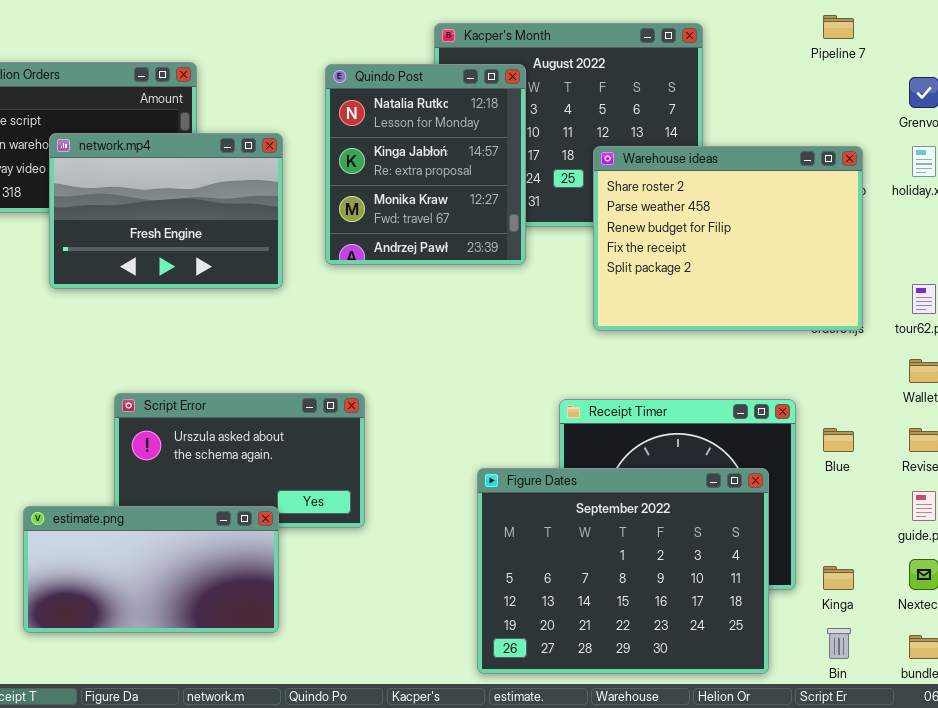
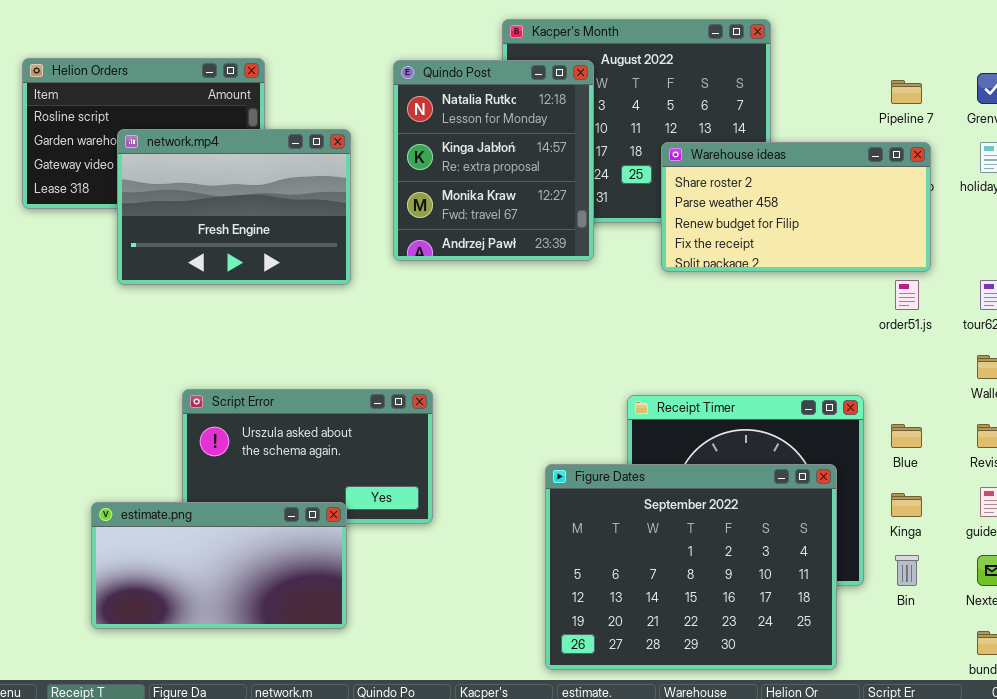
Pipeline 7: [823,15,854,39] -> [891,80,922,104], moved
Warehouse ideas: [593,146,863,331] -> [661,142,931,272], resized
Kinga: [823,566,854,590] -> [891,493,922,517], moved
Bin: [827,628,851,659] -> [895,555,919,586], moved

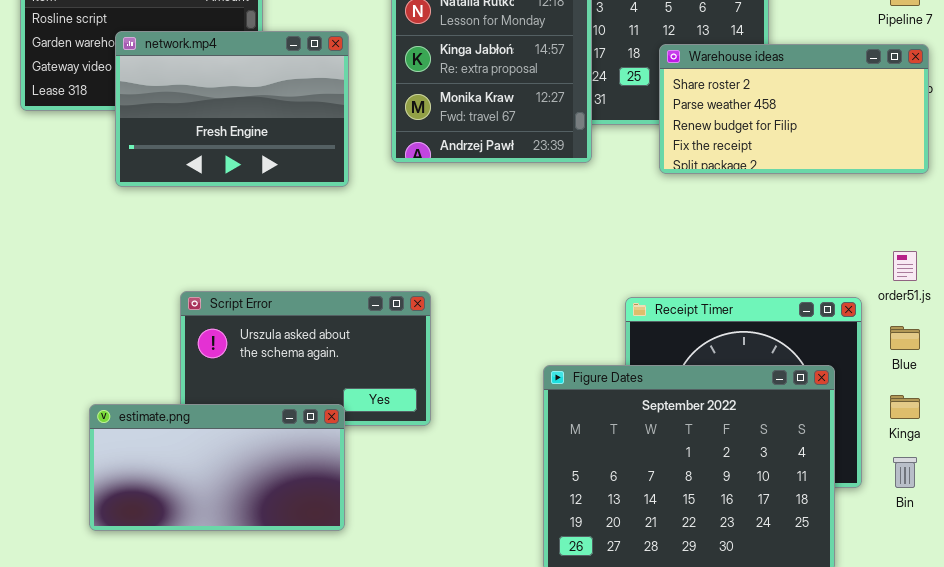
order51.js: [895,280,919,310] -> [893,251,917,281], moved

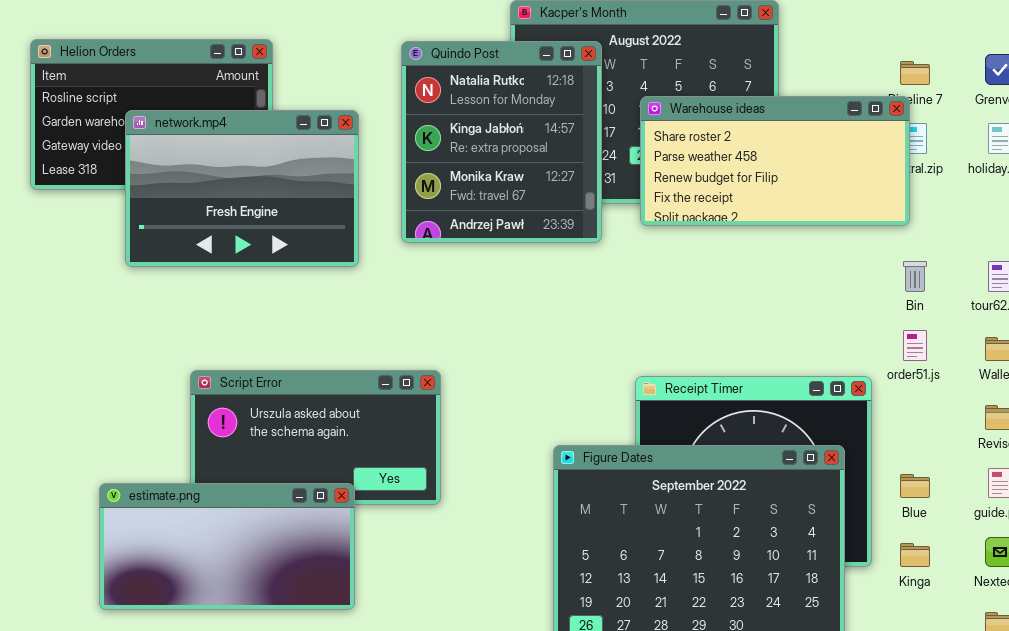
Warehouse ideas: [659,44,929,174] -> [640,96,910,226], moved
Blue: [890,326,920,350] -> [900,474,930,498], moved
Kinga: [890,395,920,419] -> [900,543,930,567], moved
Bin: [893,457,917,488] -> [903,261,927,292], moved

